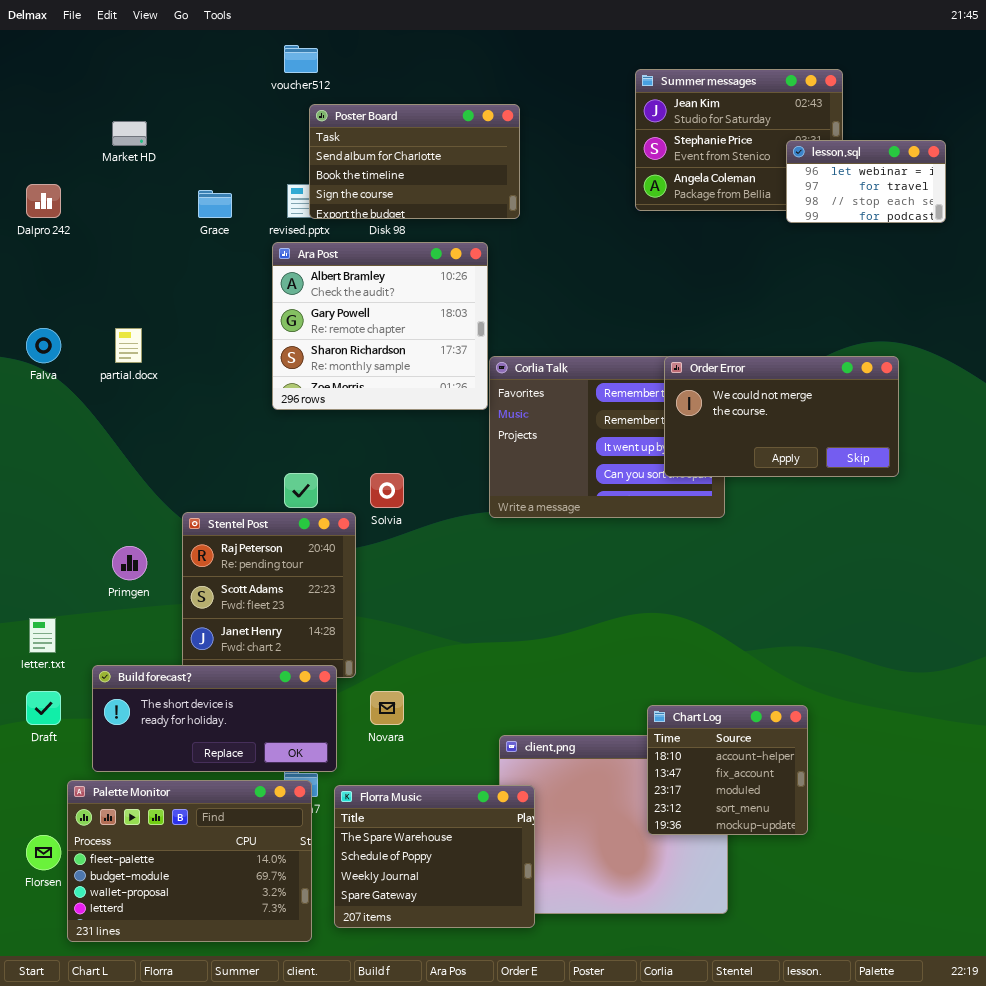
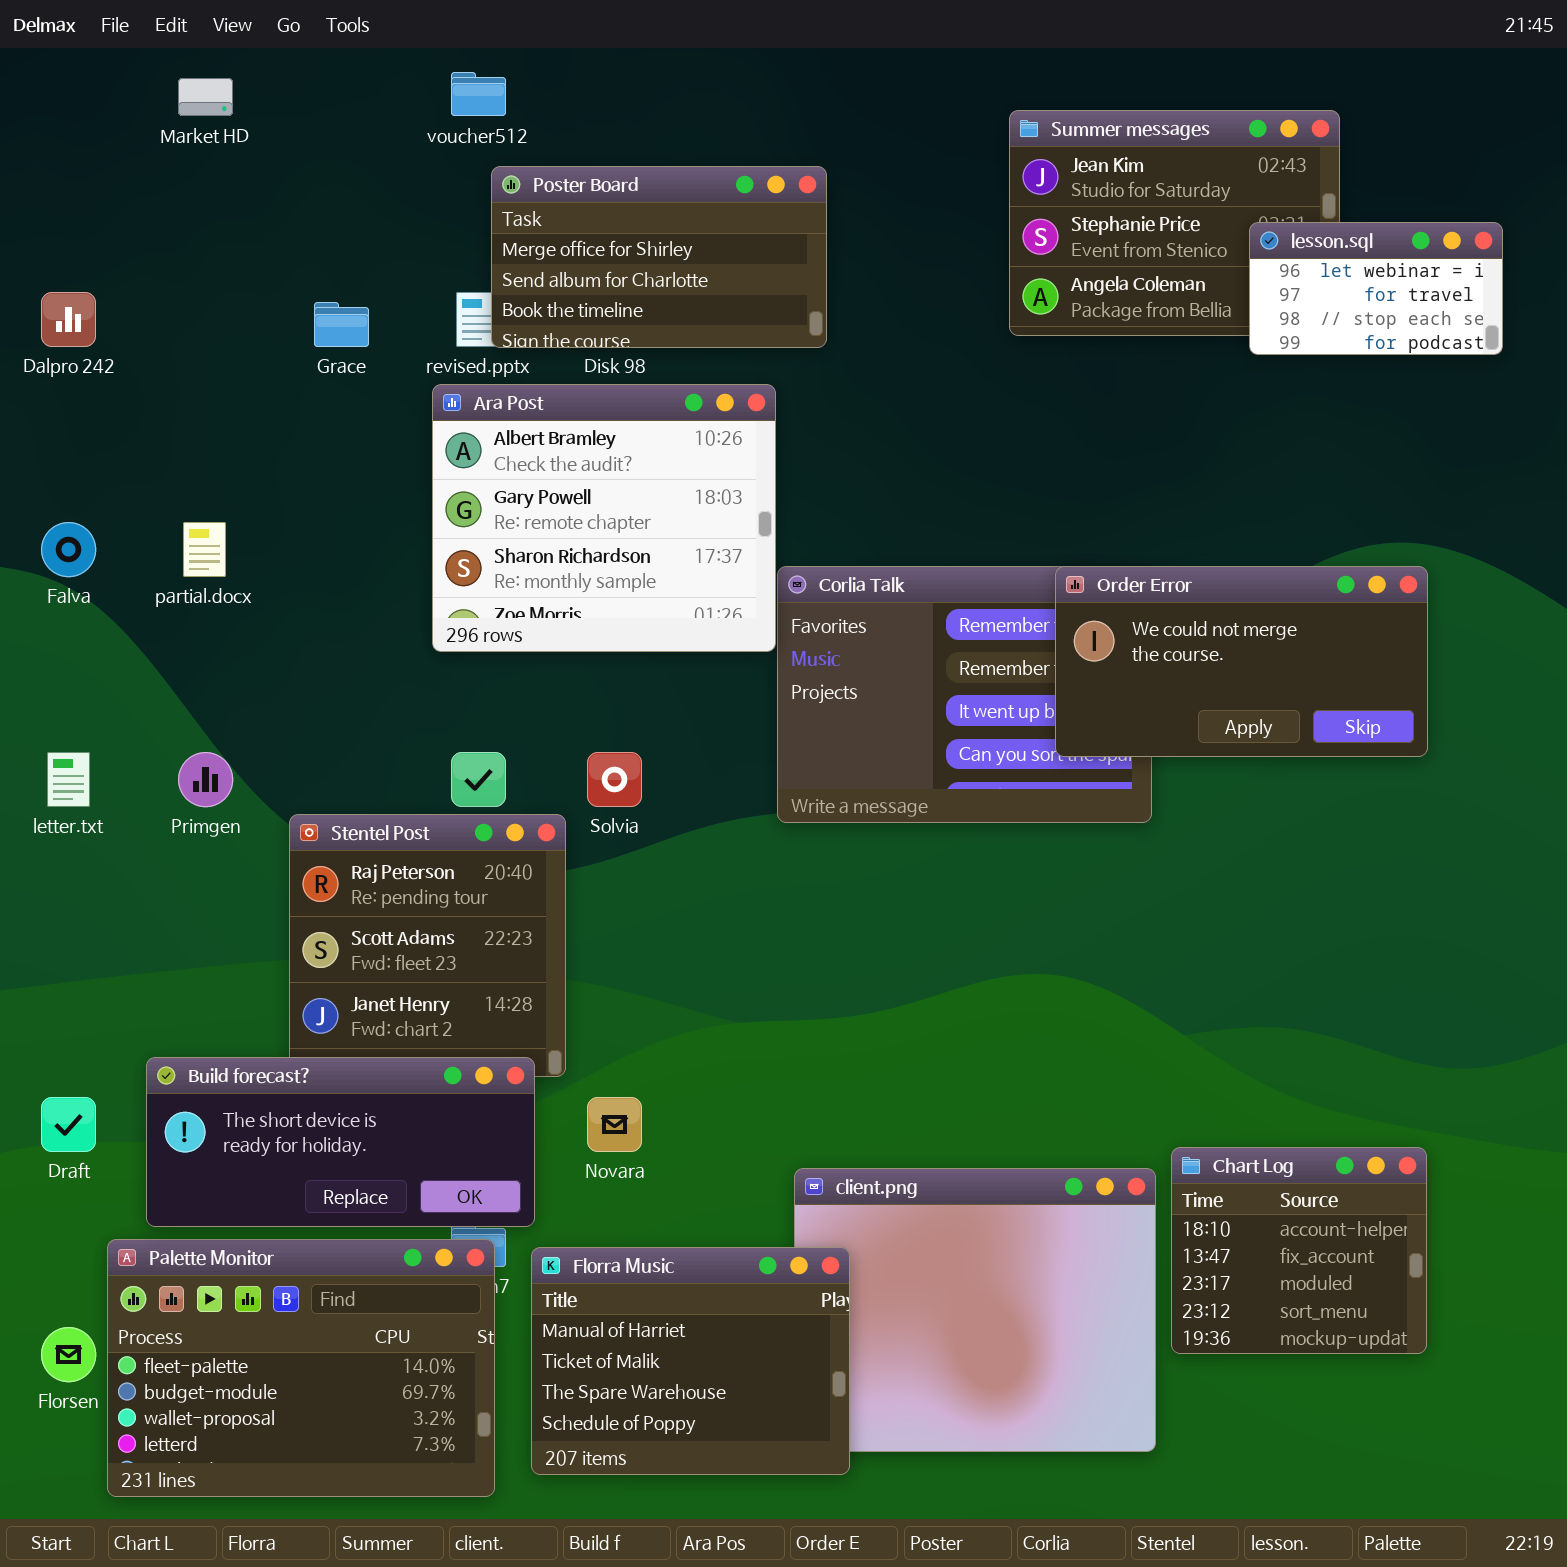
Poster Board: [309,104,520,219] -> [491,166,827,348], scrolled up 1 row
Market HD: [112,121,147,146] -> [178,78,233,116], moved
Primgen: [112,546,147,580] -> [178,752,233,807], moved
letter.txt: [29,618,56,653] -> [47,752,90,807], moved
Chart Log: [647,705,808,835] -> [1171,1147,1427,1354], moved
Florra Music: [334,785,535,928] -> [531,1247,850,1475], scrolled up 2 rows

